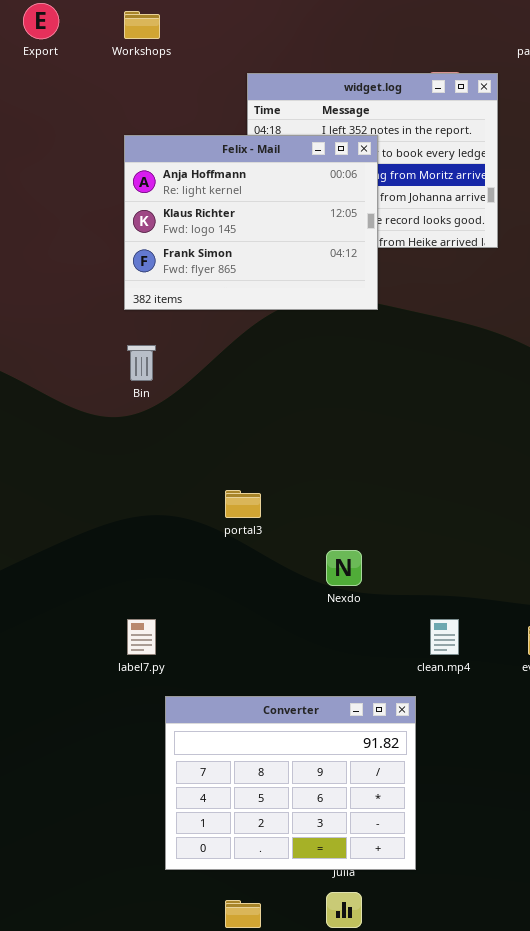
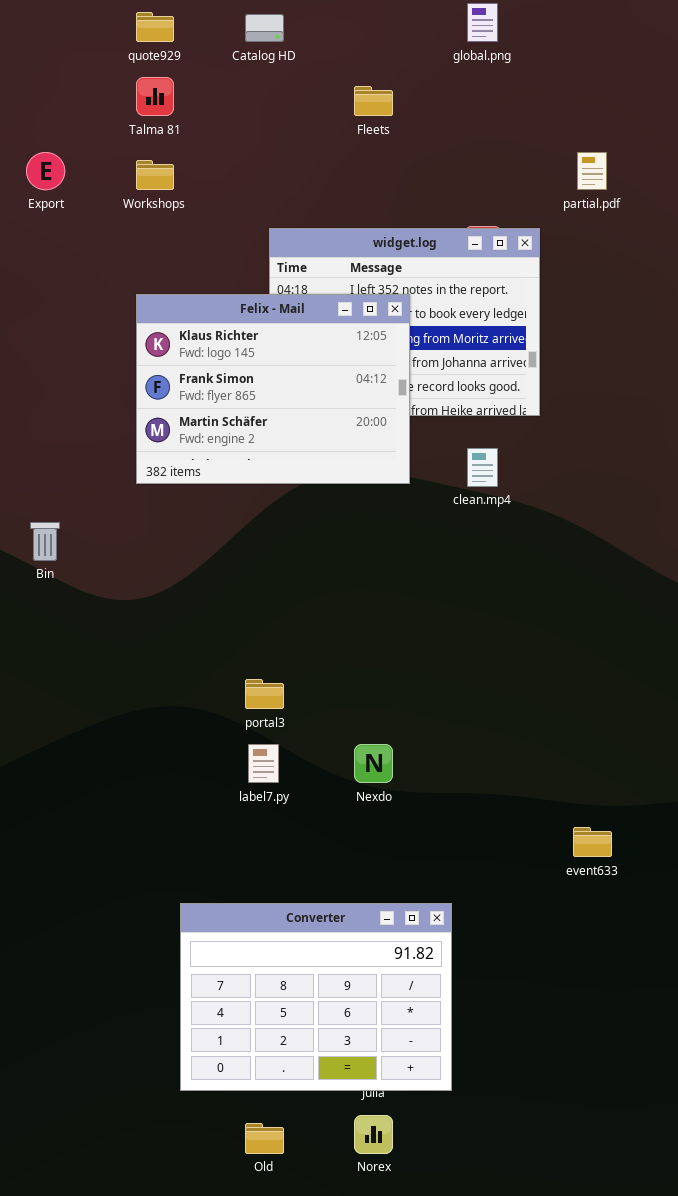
Felix - Mail: [124,135,378,310] -> [136,294,410,484], scrolled down 1 row
Bin: [127,345,156,381] -> [30,522,60,561], moved
label7.py: [127,619,156,655] -> [248,744,279,783], moved
clean.mp4: [430,619,459,655] -> [467,448,498,487], moved

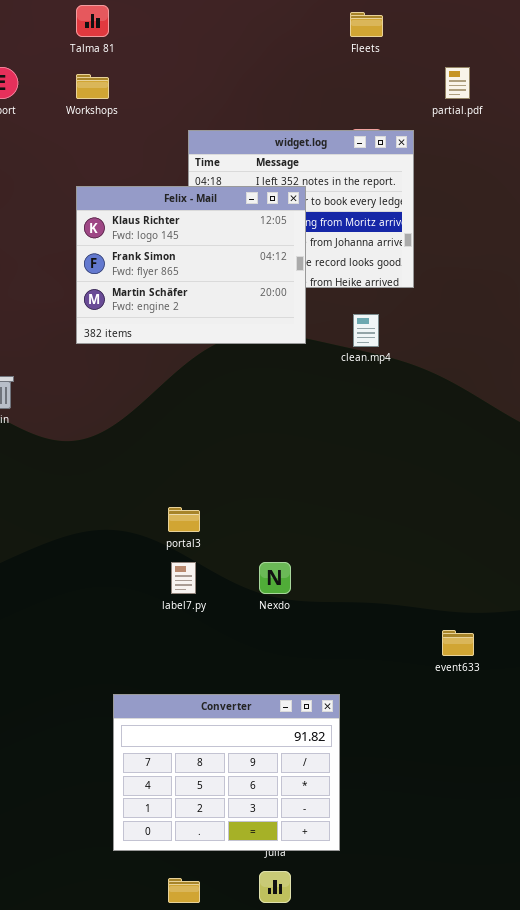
Fleets: [354,86,393,116] -> [350,12,383,37], moved

